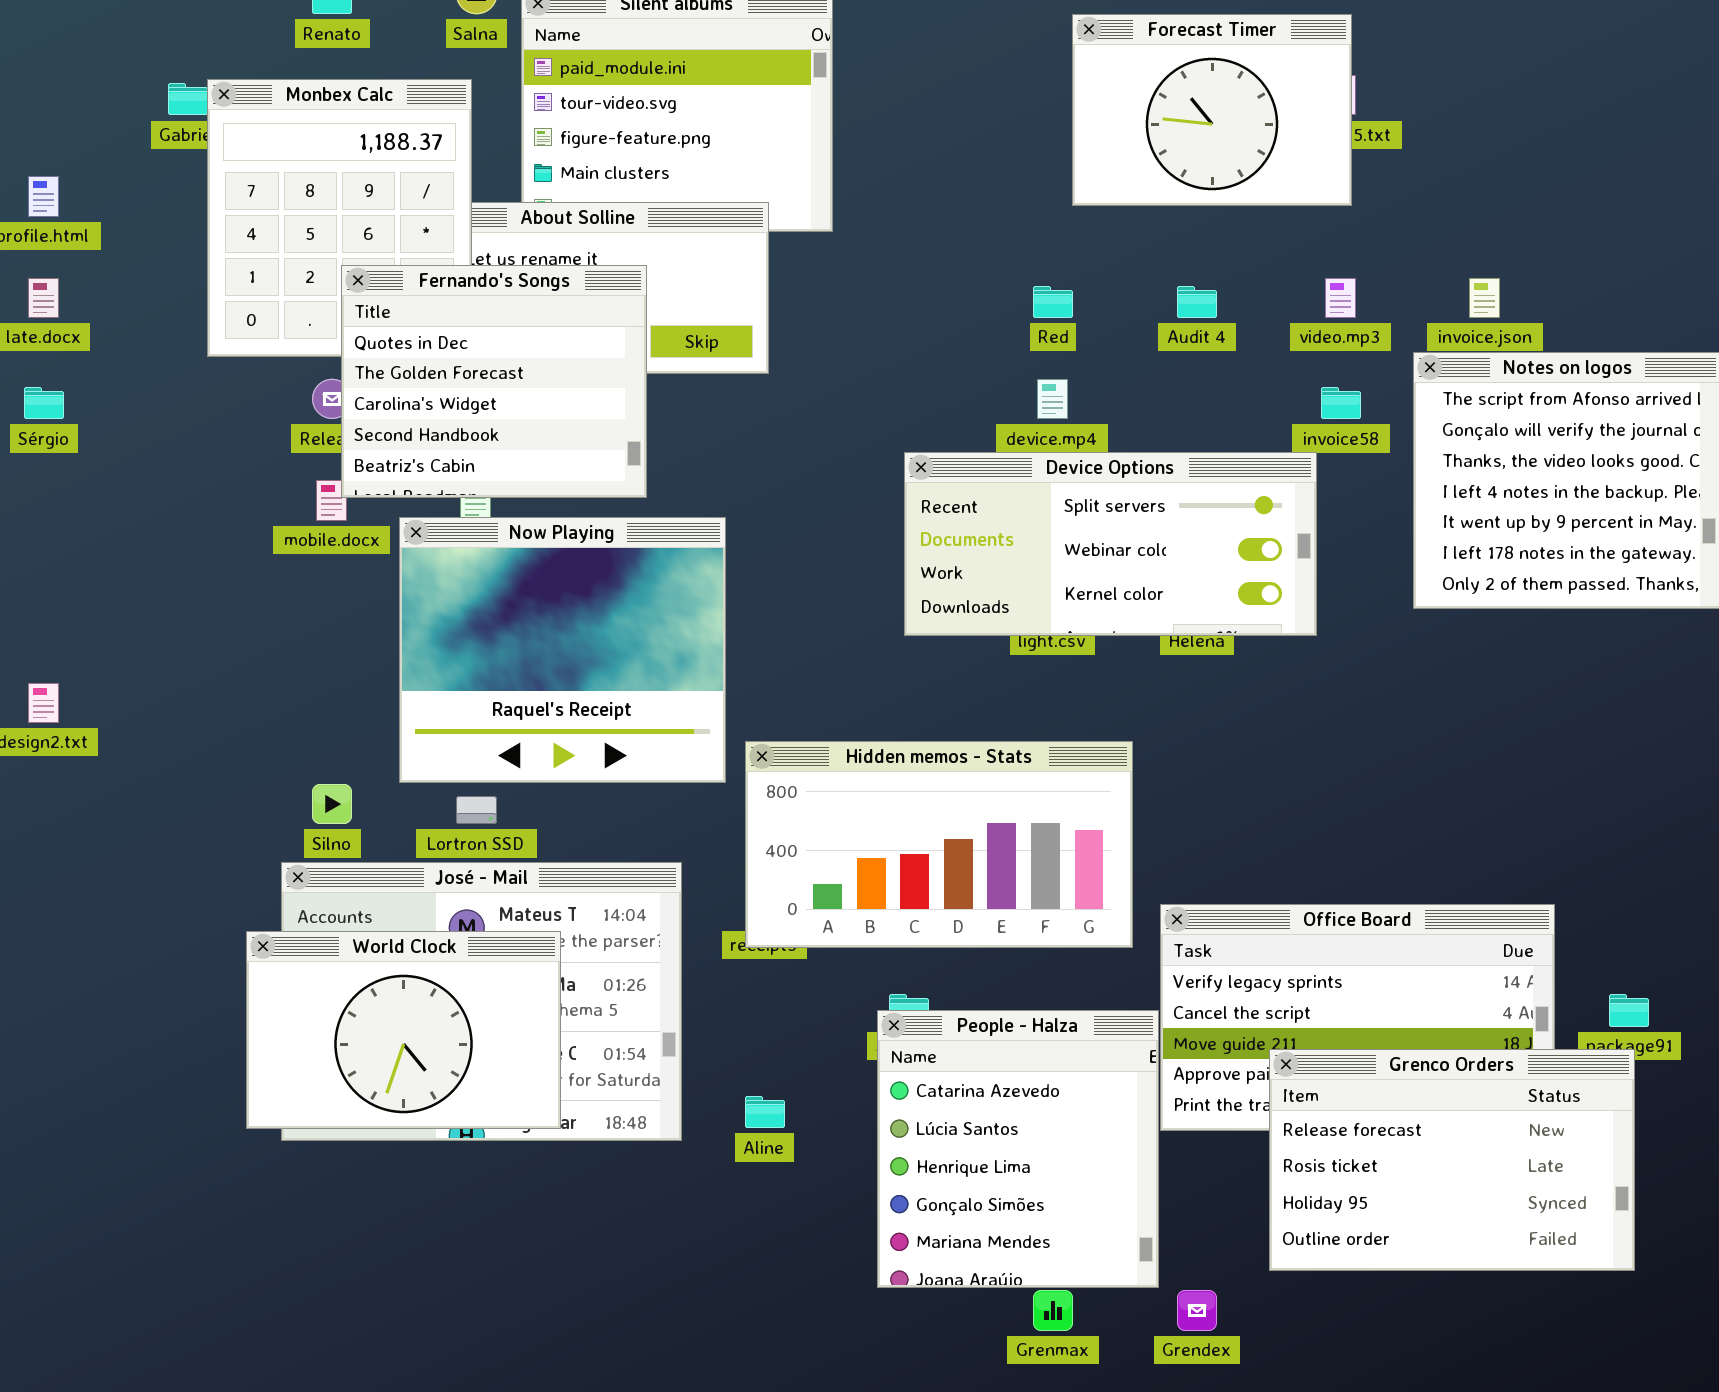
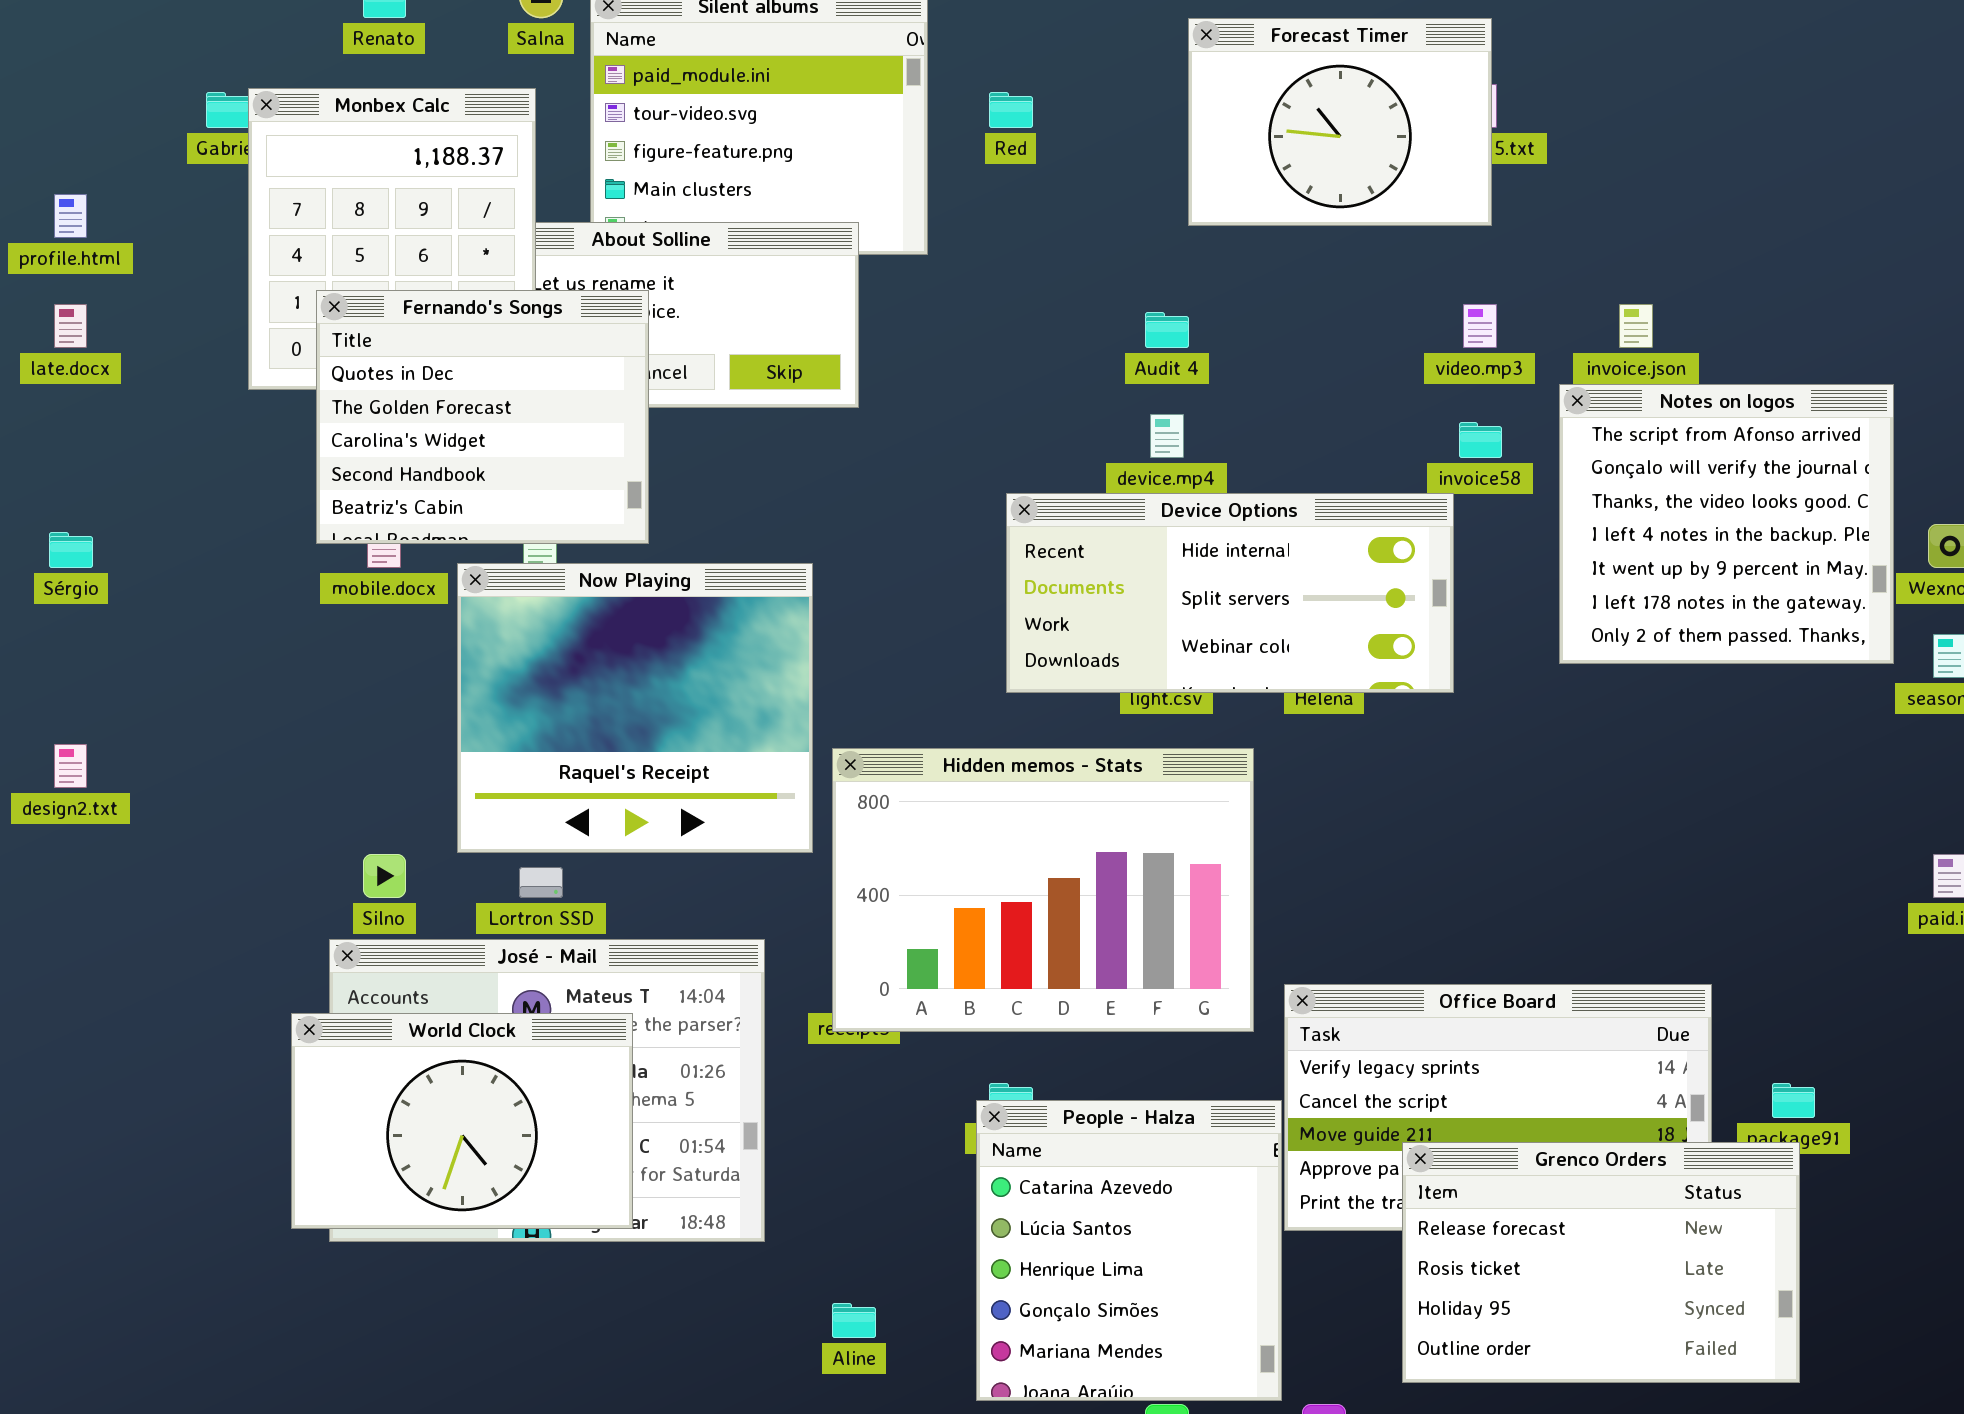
Fernando's Songs: [341,265,647,498] -> [316,290,649,544], moved
Red: [1033,286,1073,318] -> [989,92,1033,128], moved
Audit 4: [1177,286,1217,318] -> [1145,312,1189,348], moved
Sérgio: [24,387,64,419] -> [49,532,93,568], moved
Device Options: [904,452,1317,636] -> [1006,493,1454,693], scrolled up 1 row
Hidden memos - Stats: [745,741,1133,948] -> [832,748,1254,1032], resized
Aline: [745,1096,785,1128] -> [832,1303,876,1338], moved

